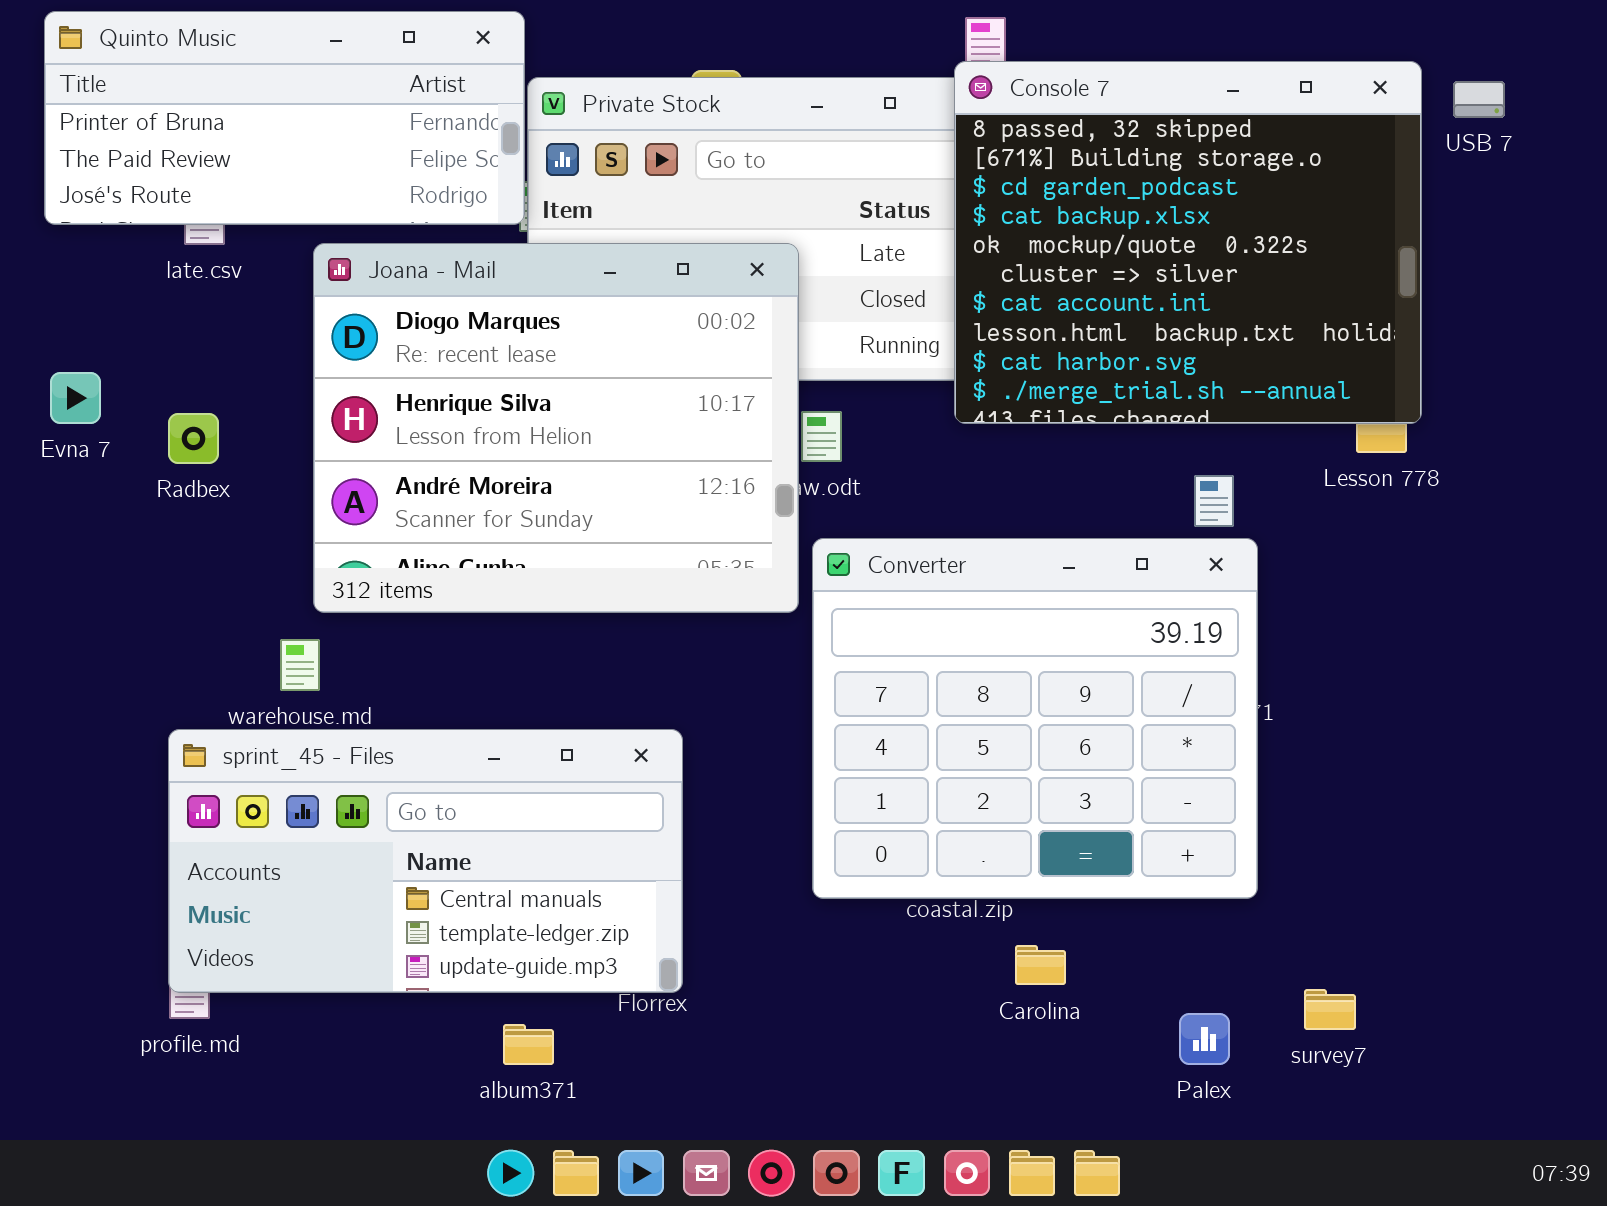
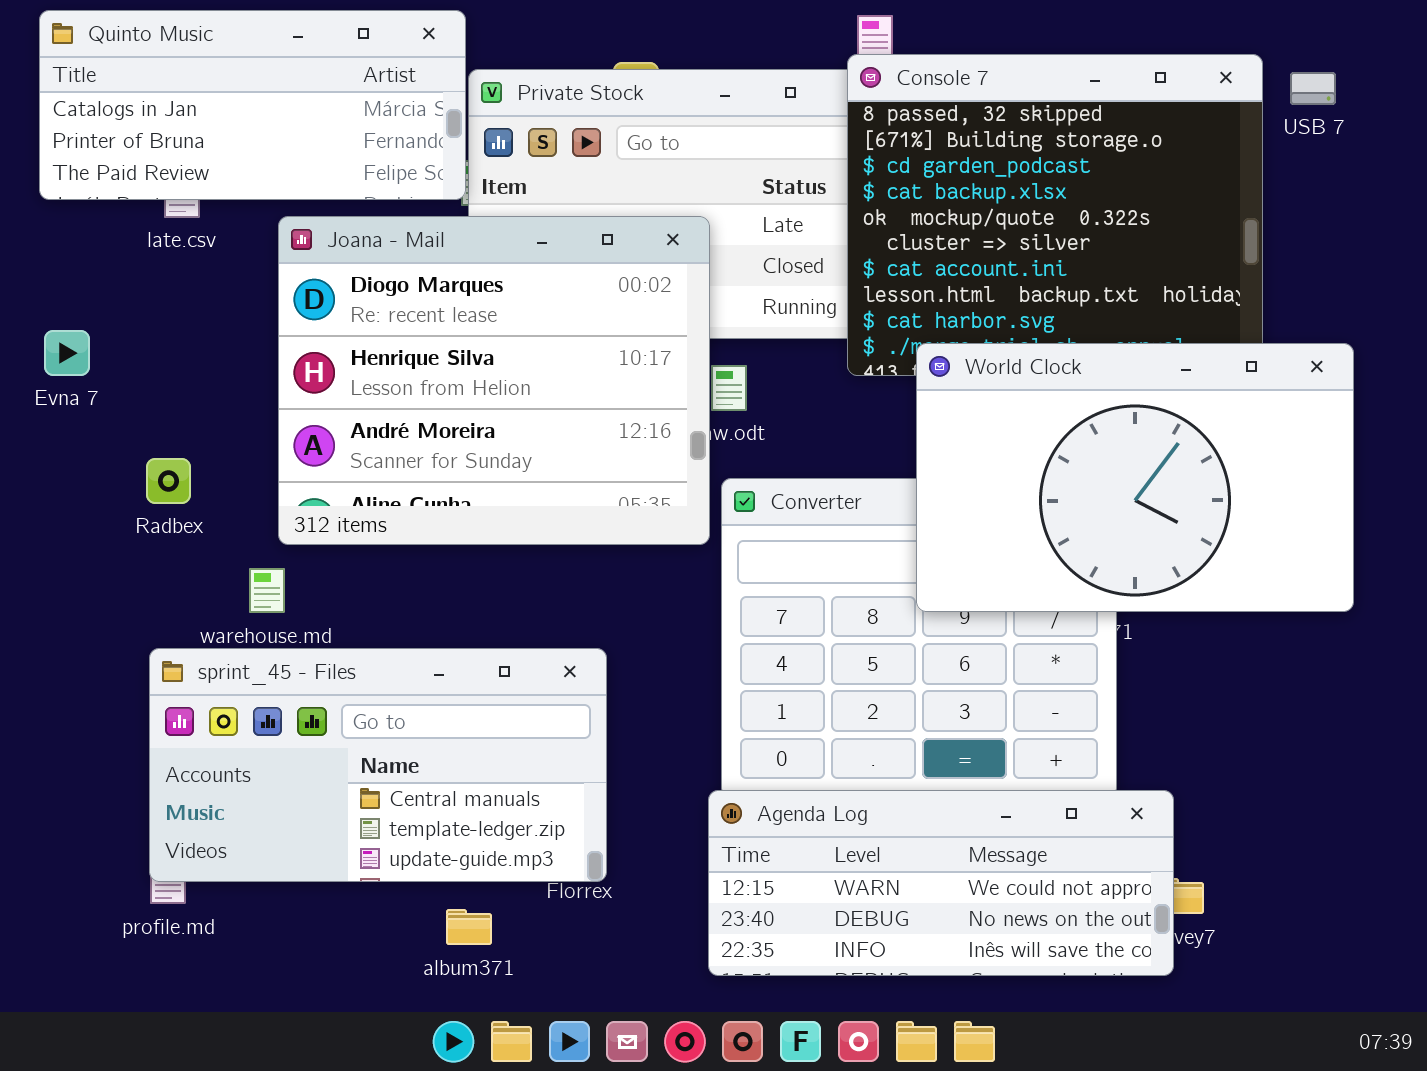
Quinto Music: [44,11,525,225] -> [39,10,466,200], scrolled up 1 row
World Clock: none -> [916,343,1354,612], opened
Radbex: [168,413,219,464] -> [146,458,191,504], moved
Agenda Log: none -> [708,790,1174,976], opened

